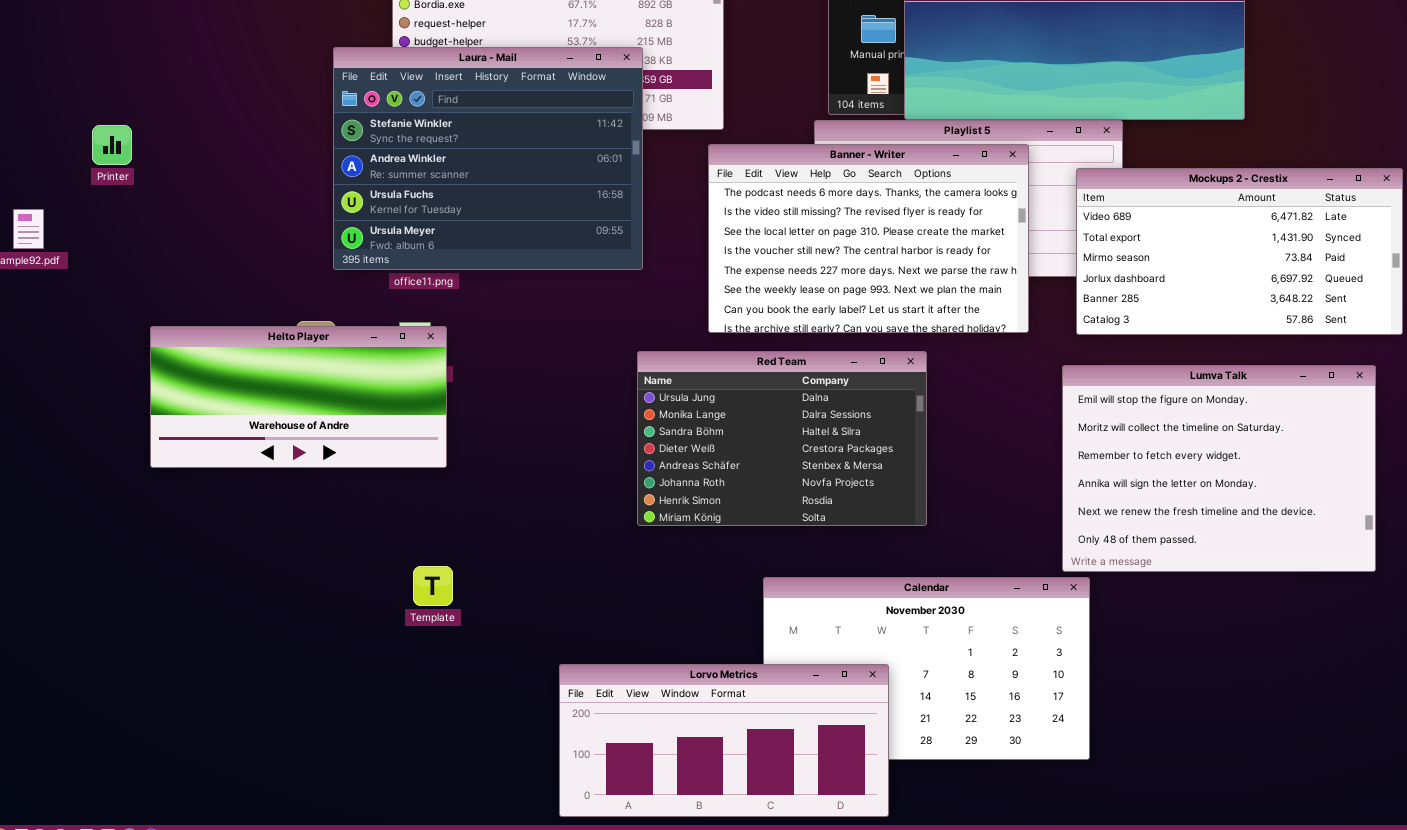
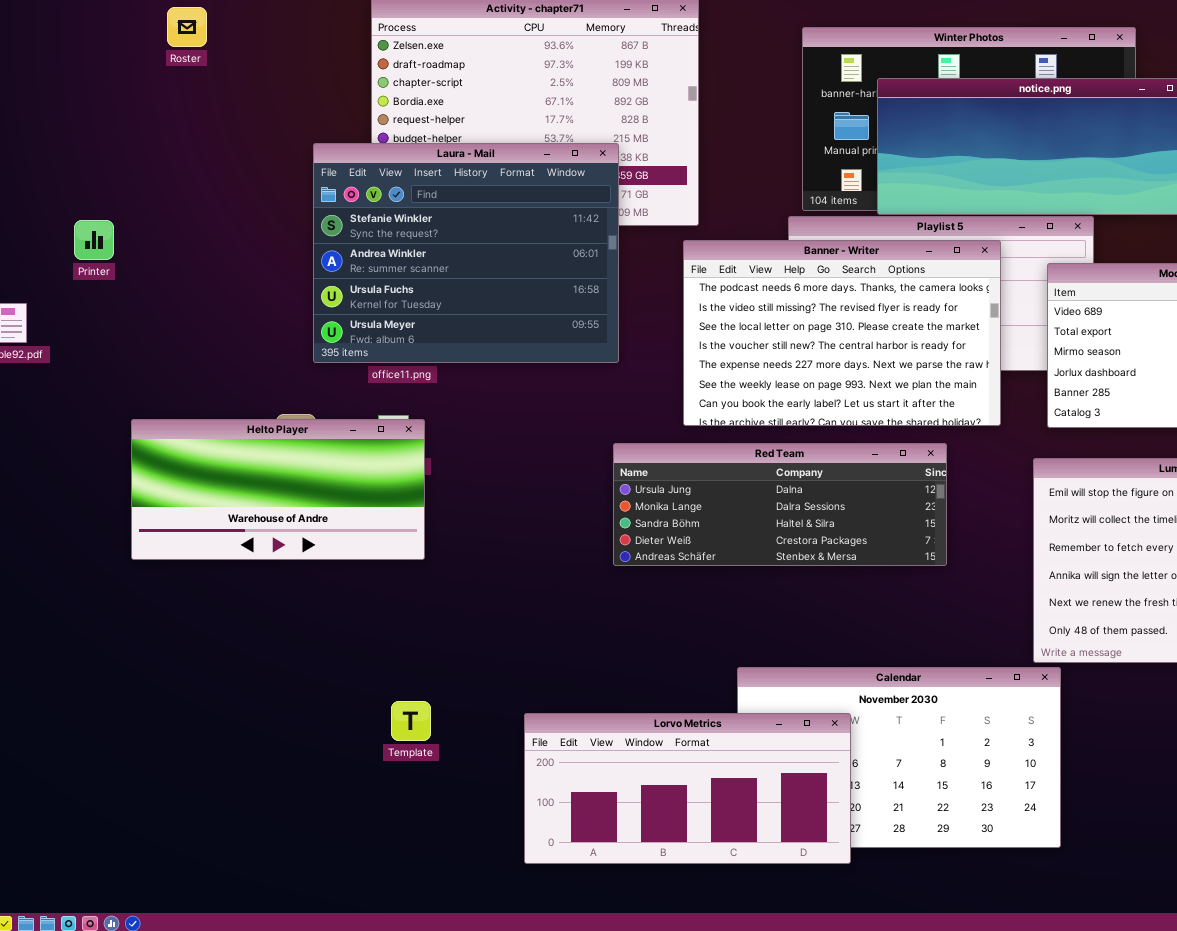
Red Team: [637,351,927,526] -> [613,443,947,566], resized
Template: [413,566,453,606] -> [391,701,431,741], moved
Lorvo Metrics: [559,664,889,817] -> [524,713,851,864], moved

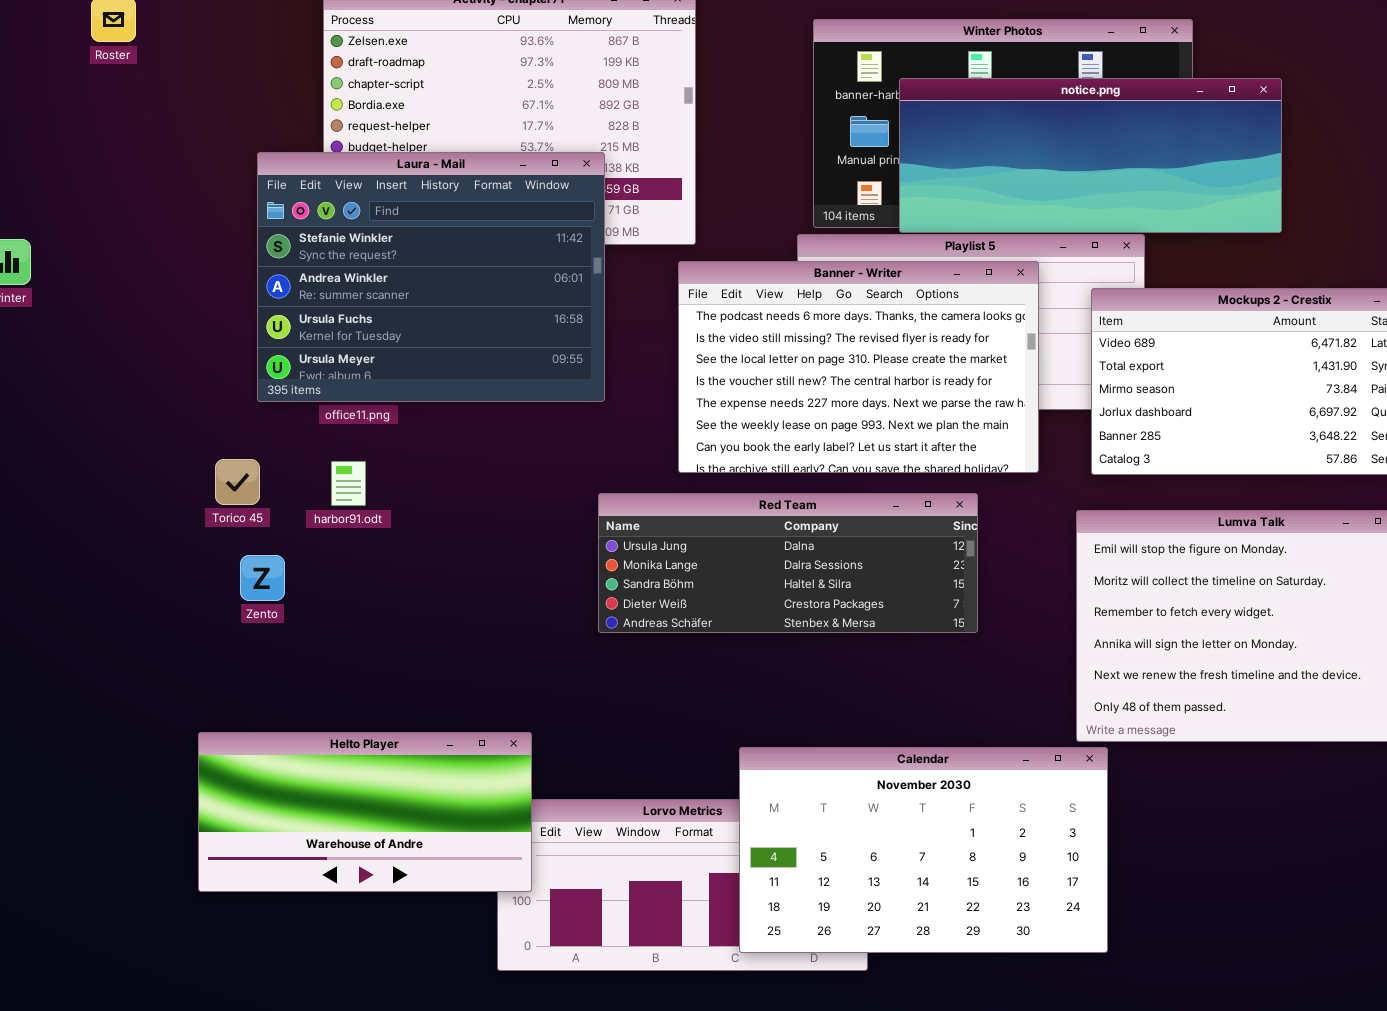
Helto Player: [131,419,425,560] -> [198,732,532,892], moved
Calendar: [737,667,1061,848] -> [739,747,1108,953], raised

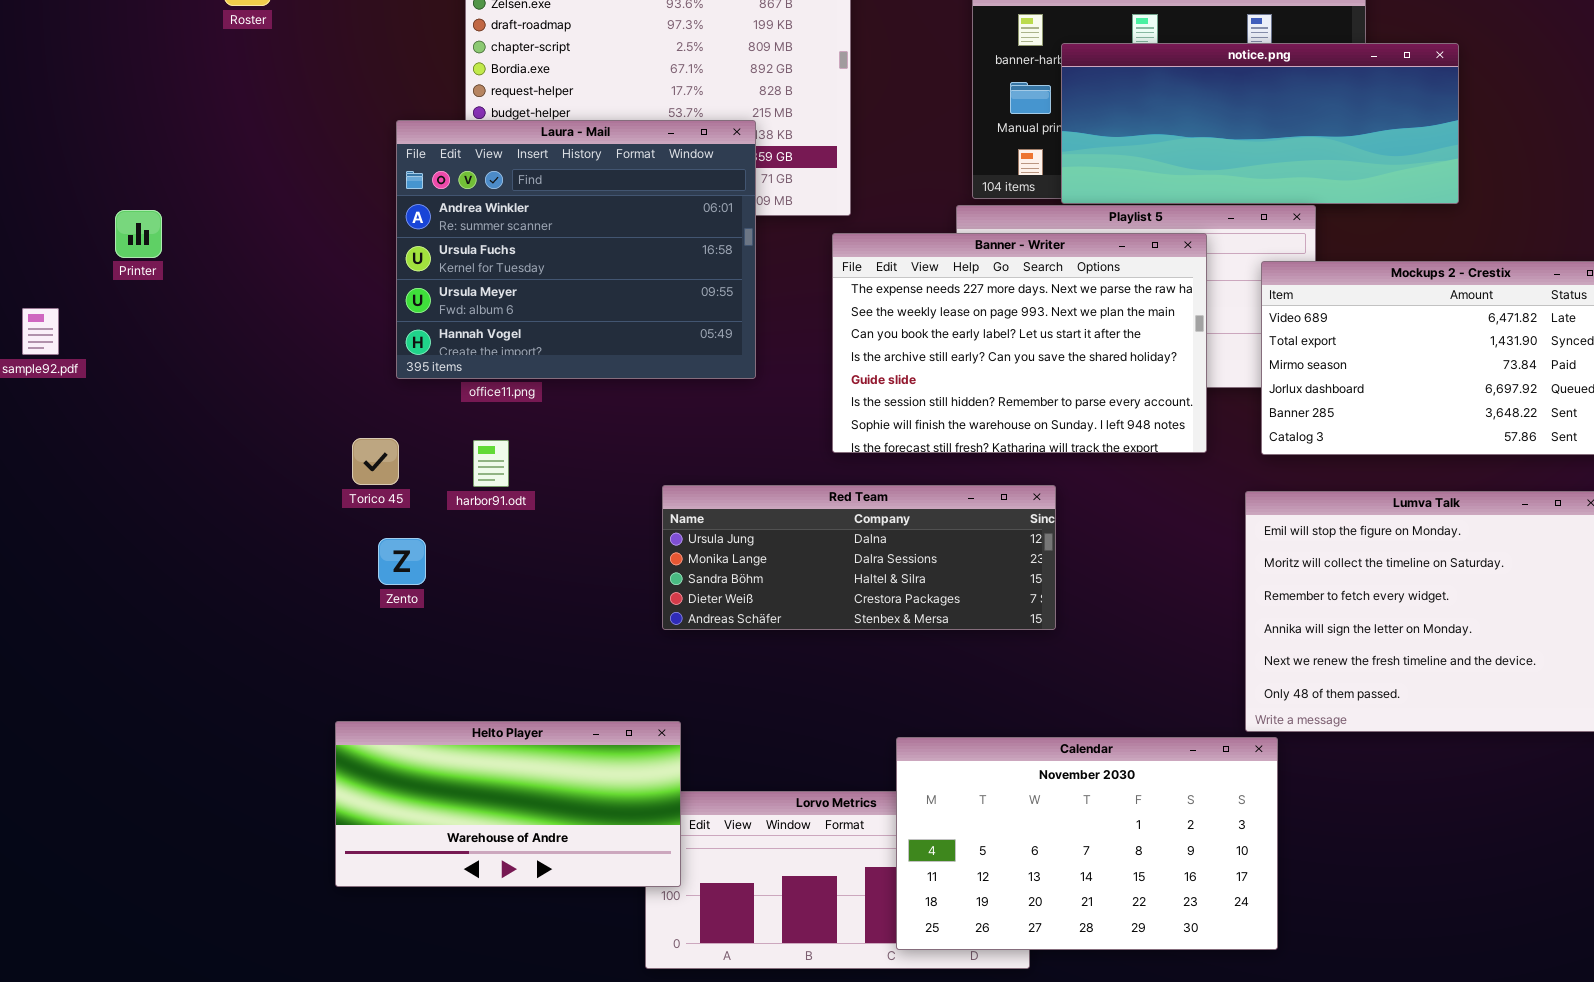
Laura - Mail: [257,152,605,402] -> [396,120,756,379], scrolled down 1 row
Banner - Writer: [678,261,1039,473] -> [832,233,1207,453], scrolled down 4 rows
Red Team: [598,493,978,633] -> [662,485,1056,630], moved

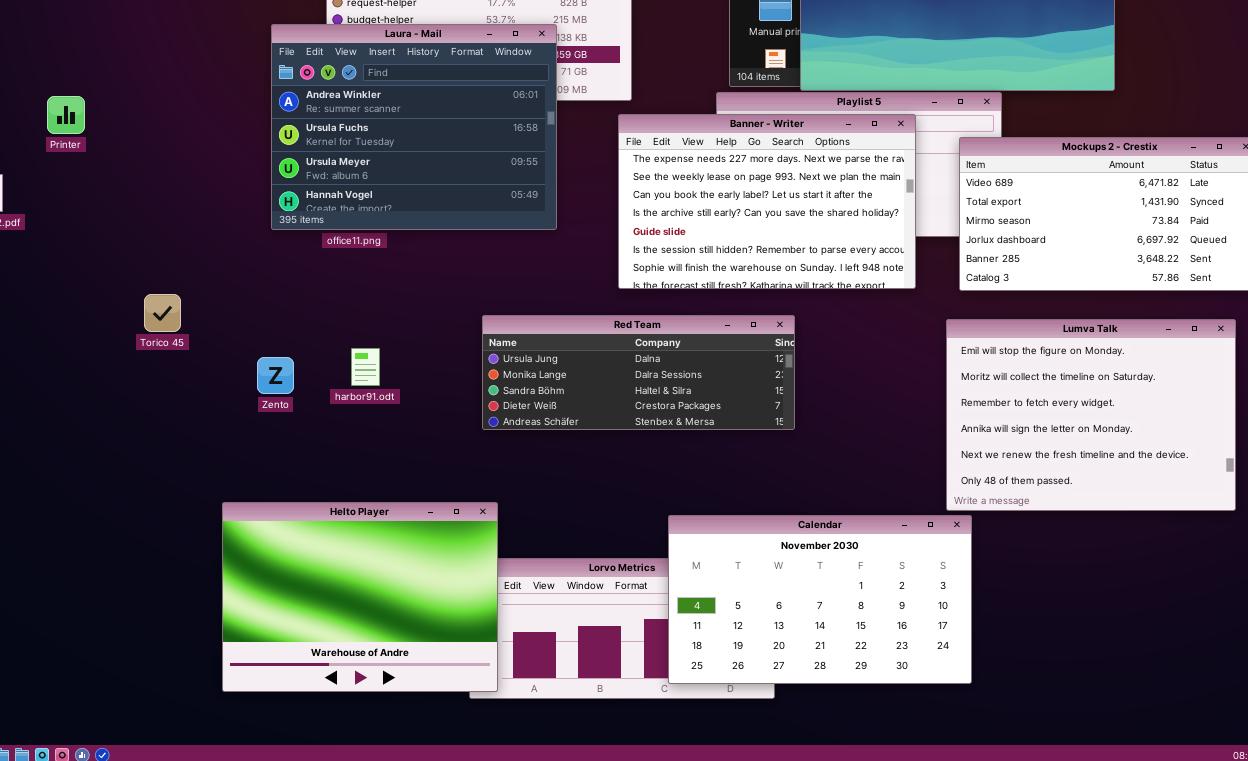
Torico 45: [352,438,399,485] -> [144,294,181,332], moved
harbor91.odt: [473,440,509,487] -> [351,348,380,386], moved
Helto Player: [335,721,681,887] -> [222,502,498,692], resized

